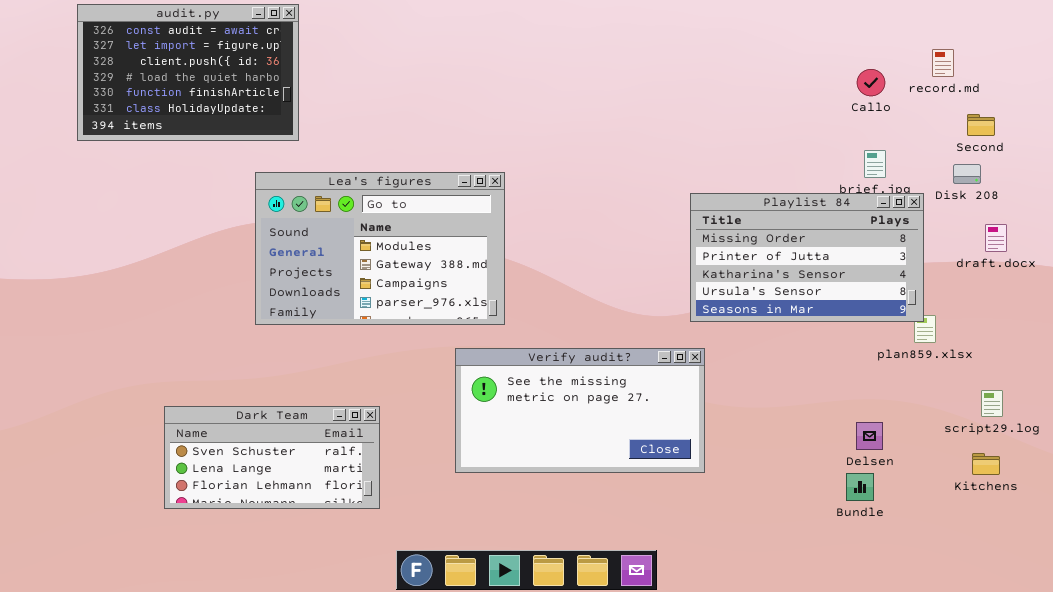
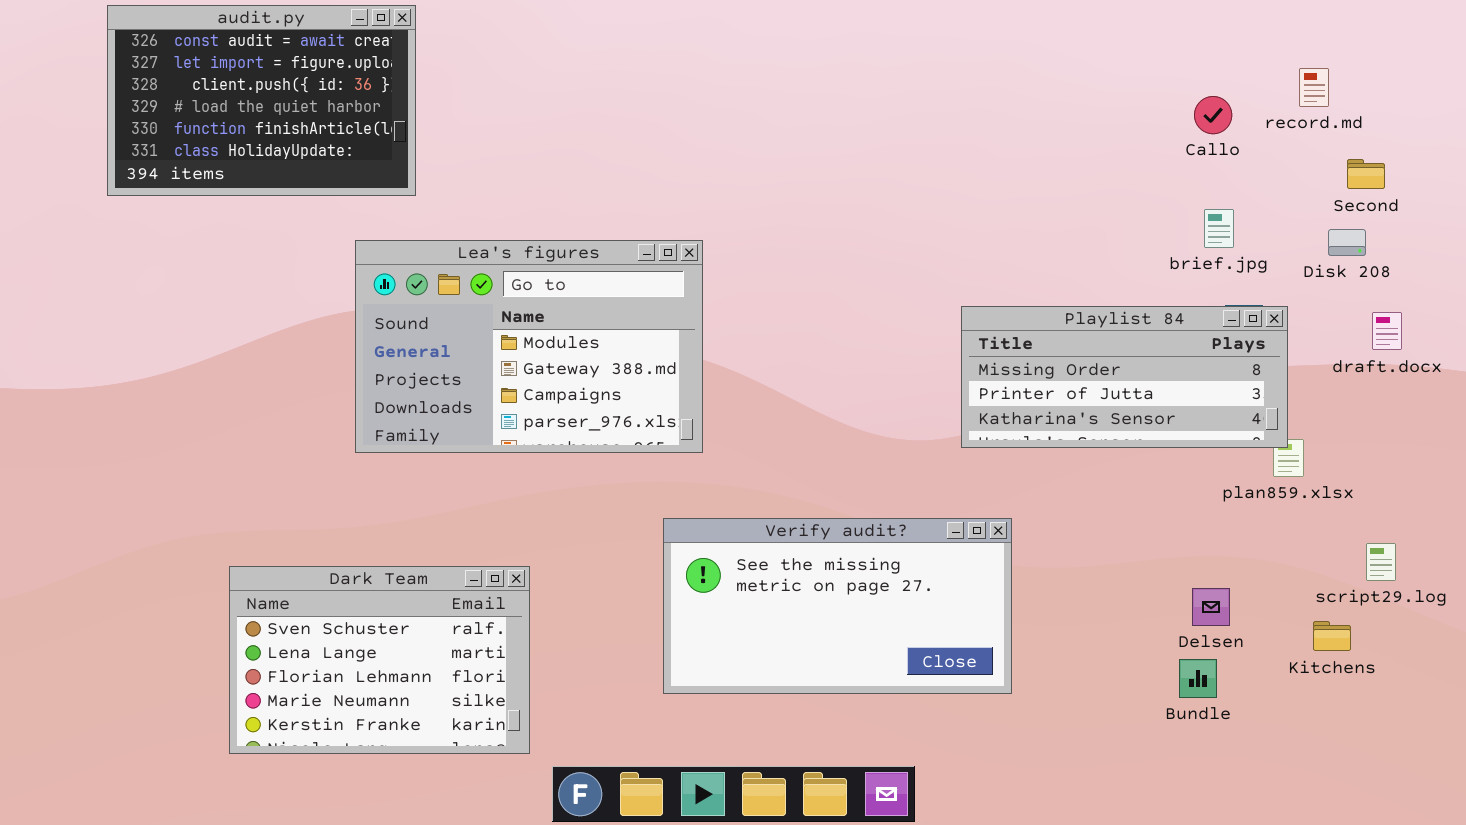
Playlist 84: [690,193,924,322] -> [961,306,1288,448], resized
Verify audit?: [455,348,705,473] -> [663,518,1012,694], moved
Dark Team: [164,406,380,509] -> [229,566,530,754], resized
Kitchens: [972,453,1000,475] -> [1313,621,1351,651], moved

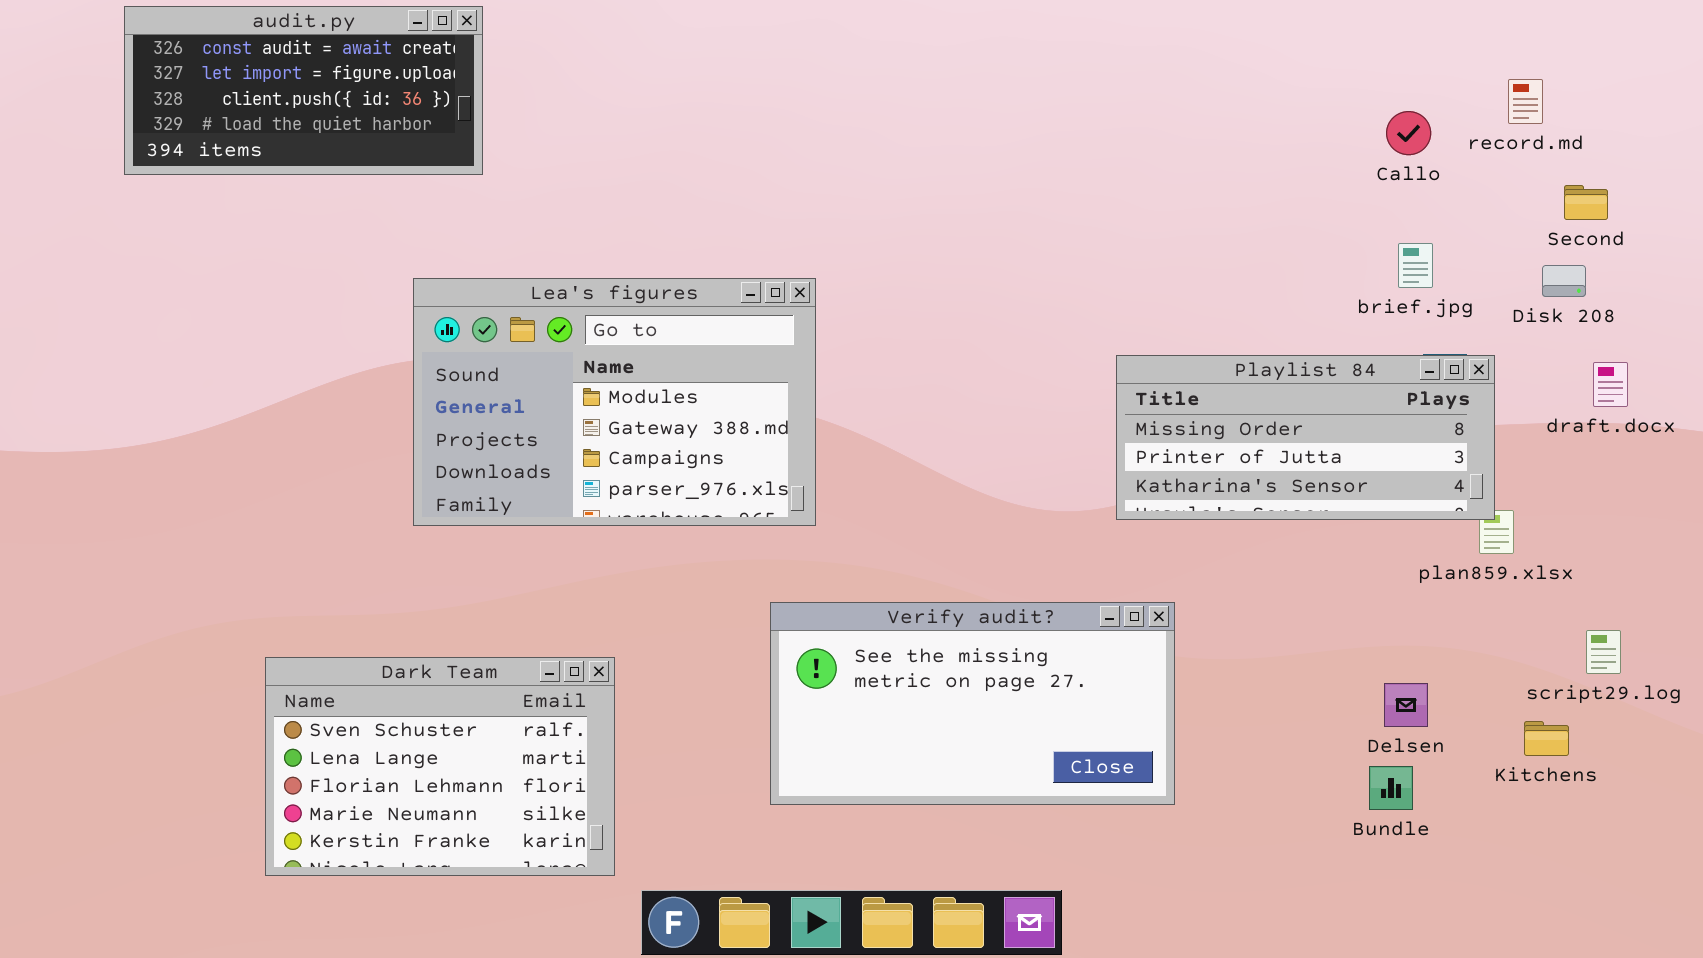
audit.py: [107,5,416,196] -> [124,6,483,175], resized

